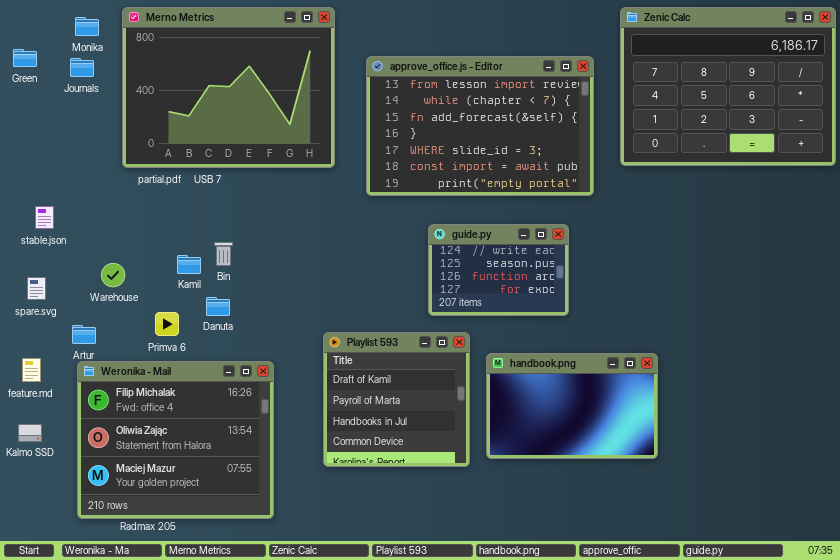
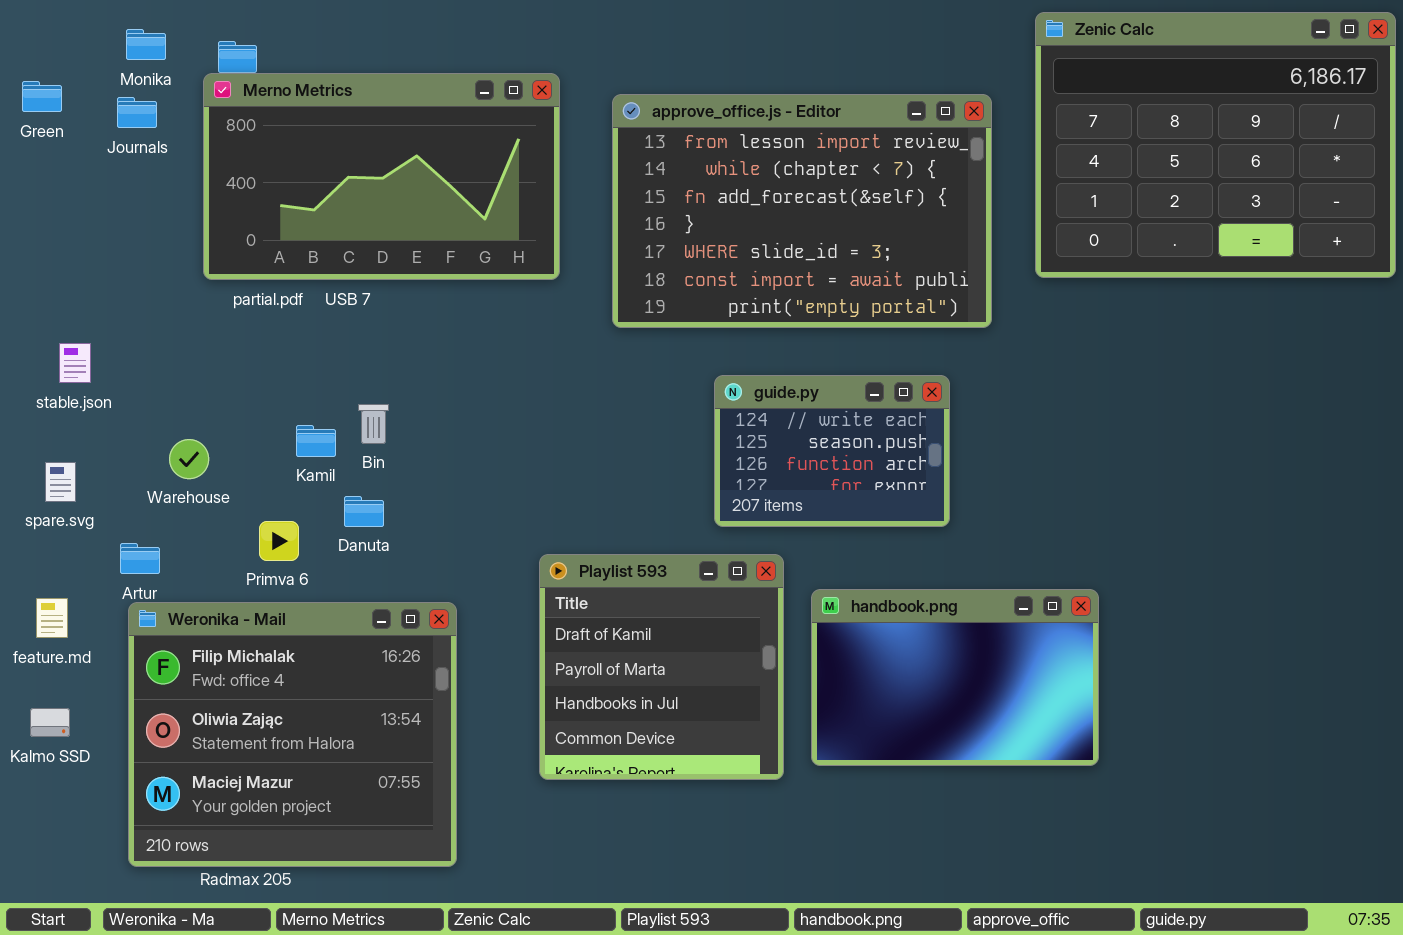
Merno Metrics: [122,7,335,168] -> [203,73,560,280], resized

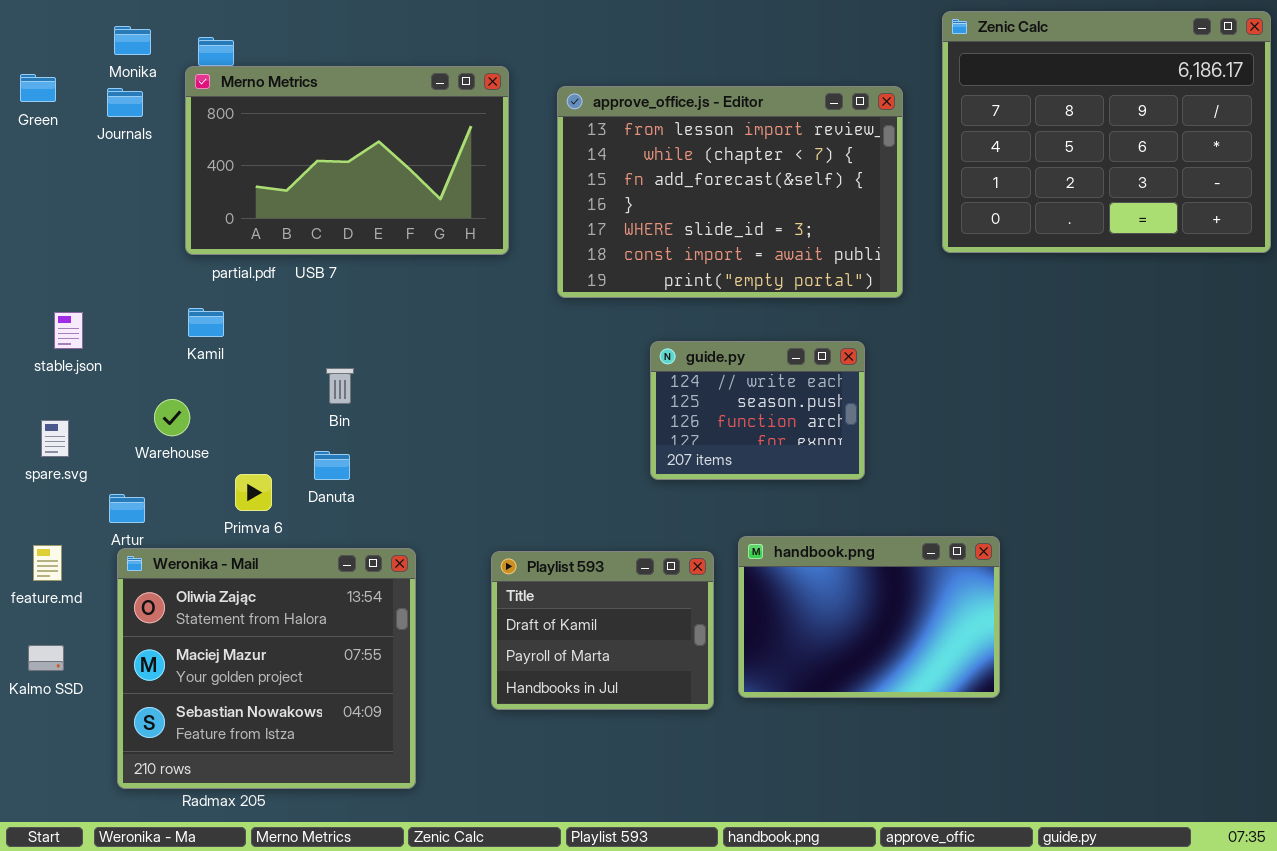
Kamil: [296,425,336,457] -> [188,308,224,337], moved
Playlist 593: [539,554,784,780] -> [491,551,714,710], resized
Weronika - Mail: [128,602,457,867] -> [117,548,416,789], scrolled down 1 row

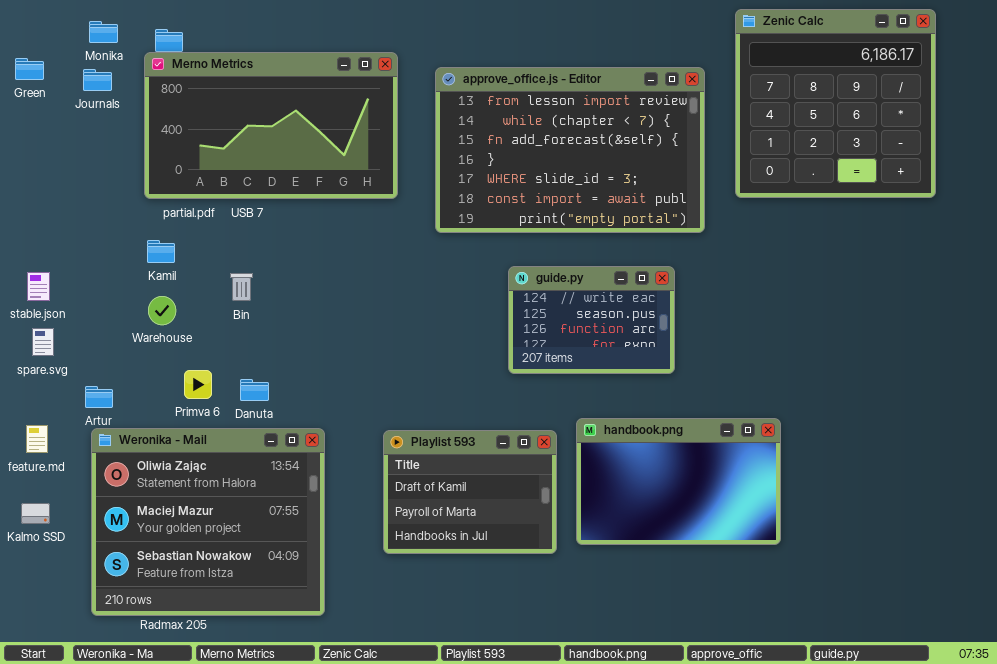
Zenic Calc: [942,11,1271,253] -> [735,9,936,198], resized
stable.json: [54,312,83,349] -> [27,272,50,301], moved
Bin: [326,368,354,404] -> [230,273,253,301], moved
Warehouse: [154,399,190,436] -> [148,296,176,325], moved
Danuta: [314,451,350,480] -> [240,379,269,401], moved

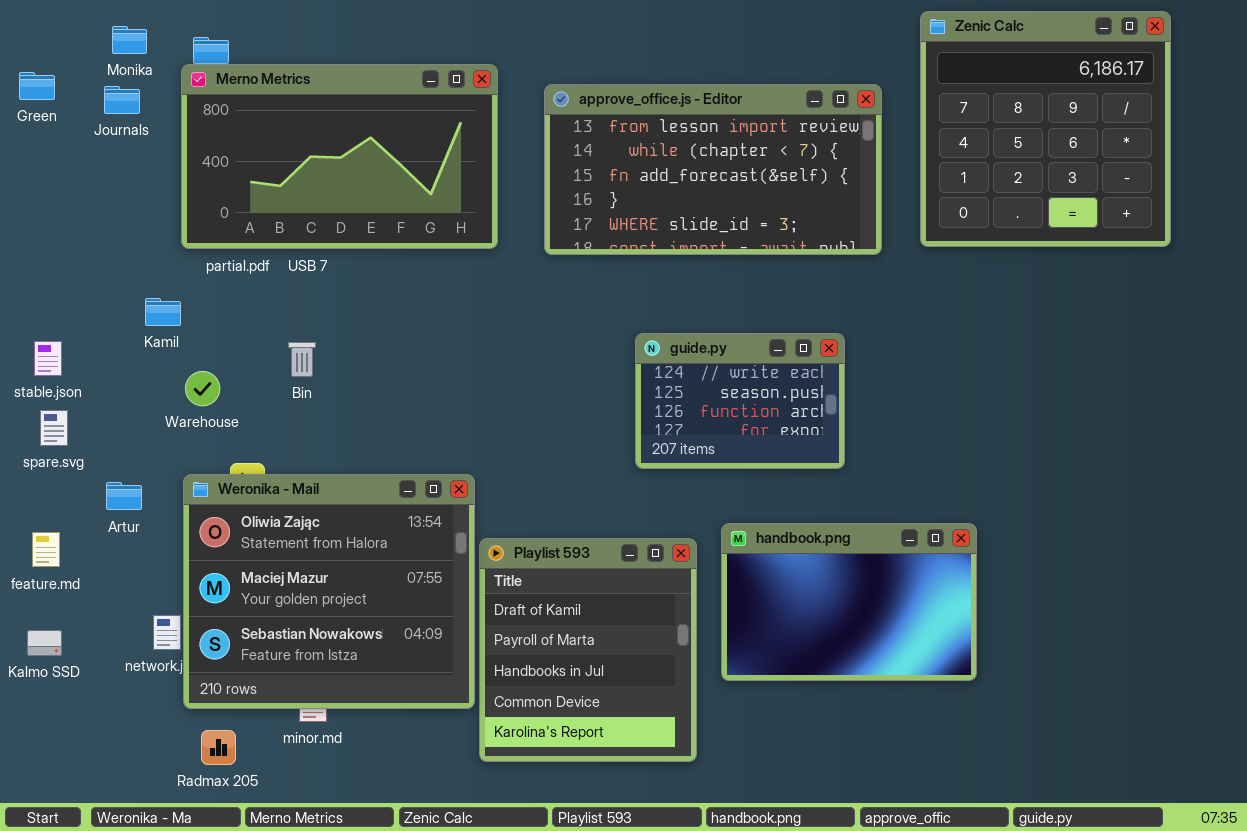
approve_office.js - Editor: [435,67,705,233] -> [544,84,882,255], resized
Kamil: [147,240,175,263] -> [145,298,181,326], moved
Weronika - Mail: [91,428,325,616] -> [183,474,475,709], moved
Playlist 593: [383,430,557,554] -> [479,538,697,762], resized

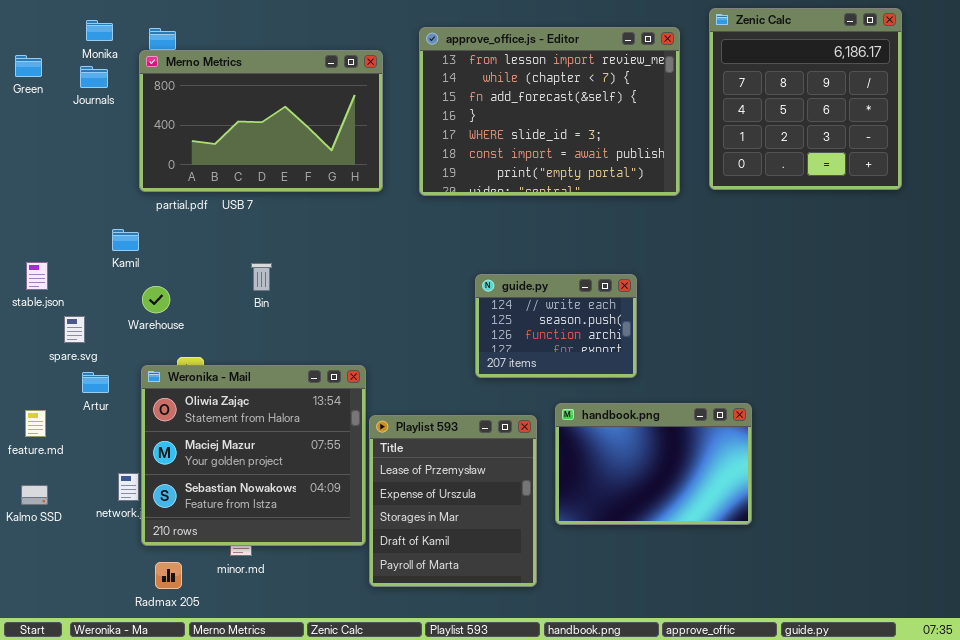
approve_office.js - Editor: [544,84,882,255] -> [419,27,680,196], resized
guide.py: [635,333,845,469] -> [475,274,637,378], moved
Bin: [288,342,316,377] -> [251,263,272,291], moved
spare.svg: [40,410,68,446] -> [64,316,85,343], moved
Playlist 593: [479,538,697,762] -> [369,415,537,587], scrolled up 3 rows

